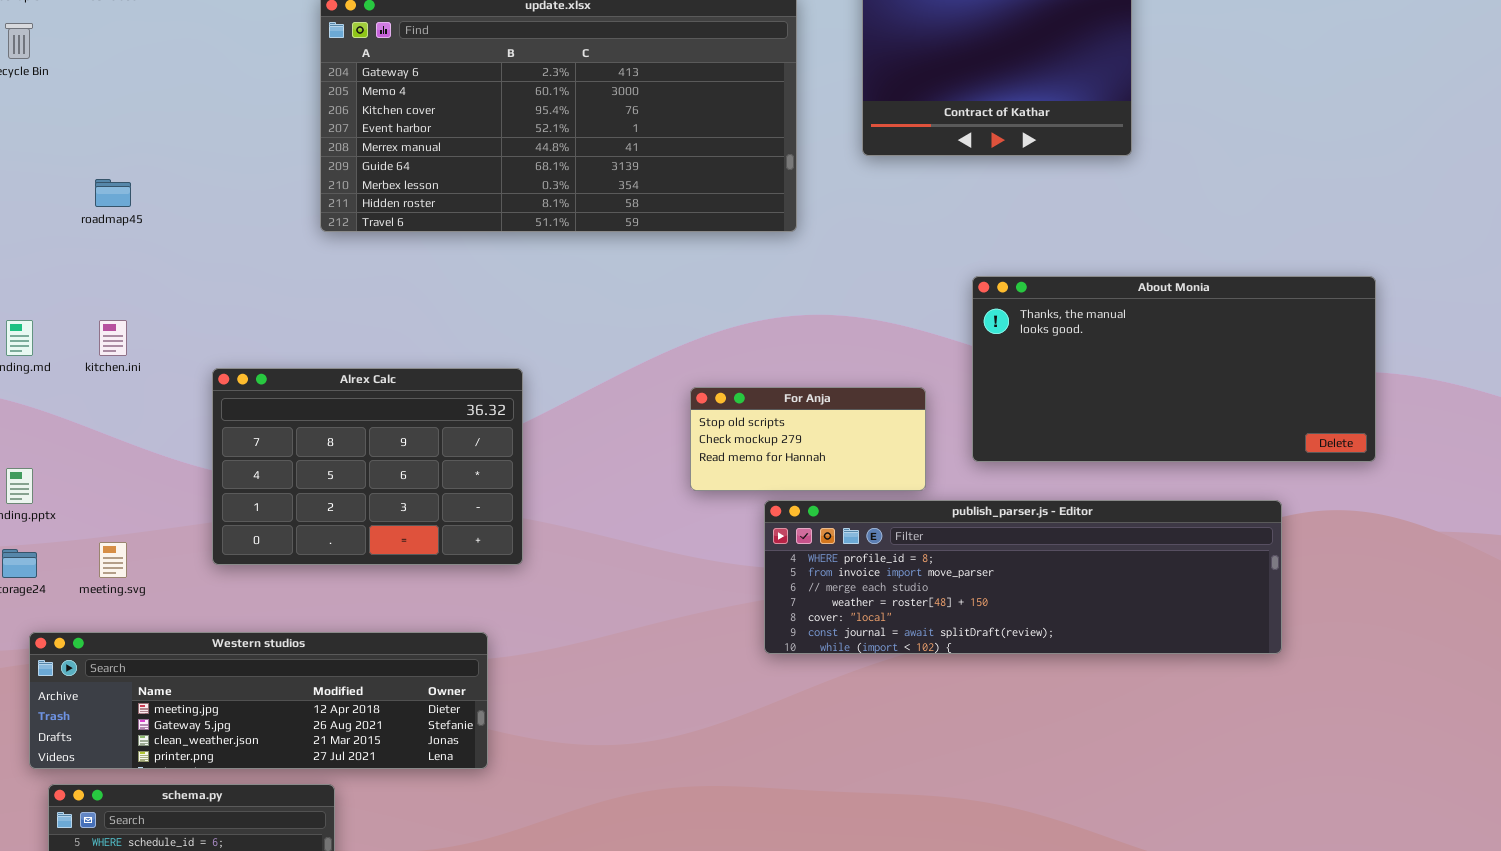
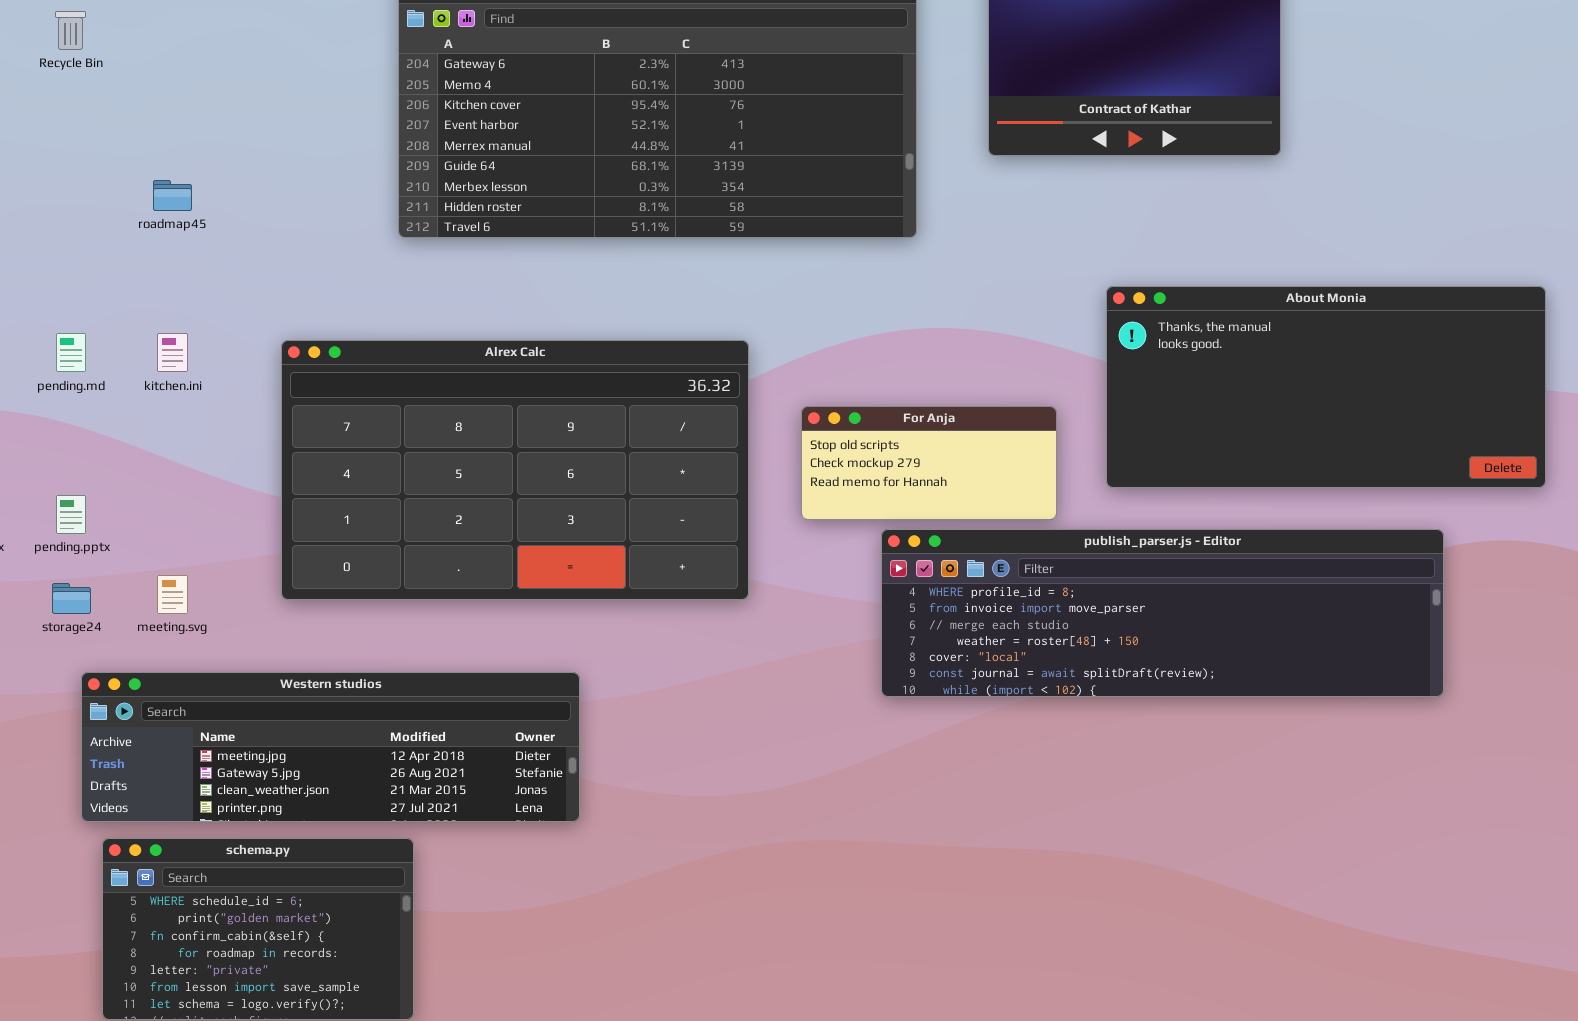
Alrex Calc: [212,368,523,565] -> [281,340,749,600], resized

